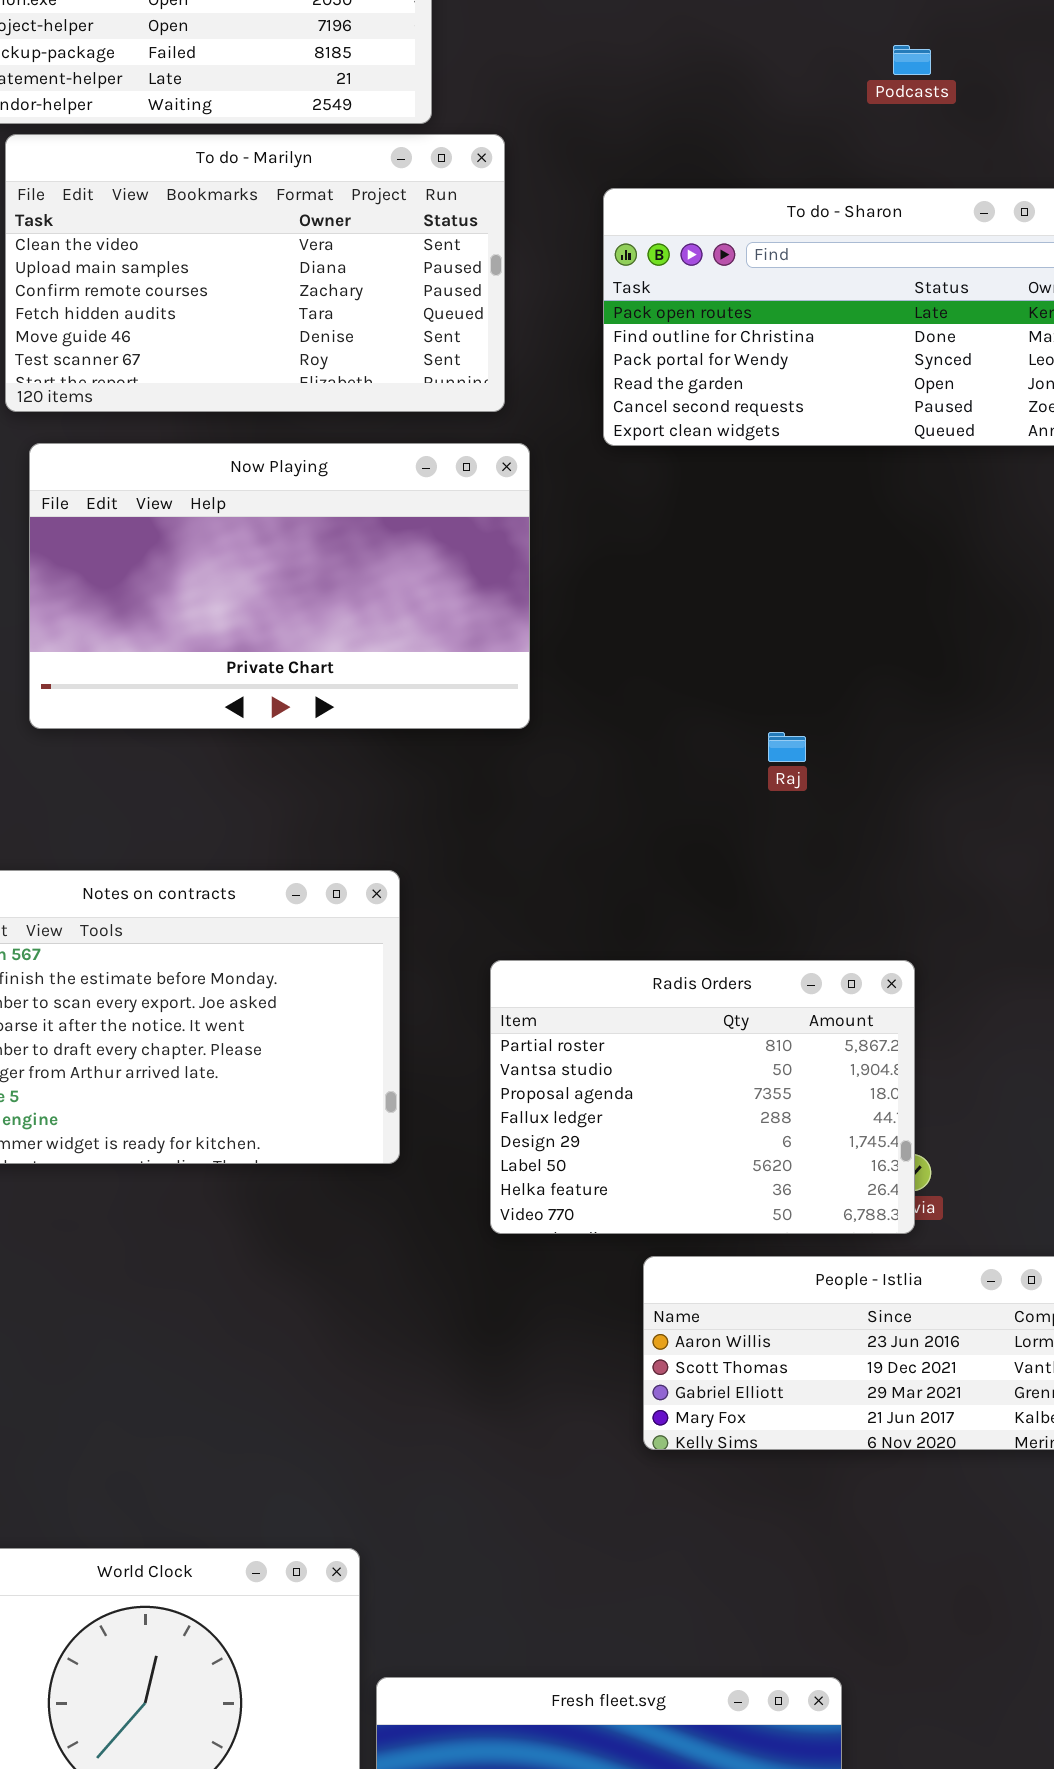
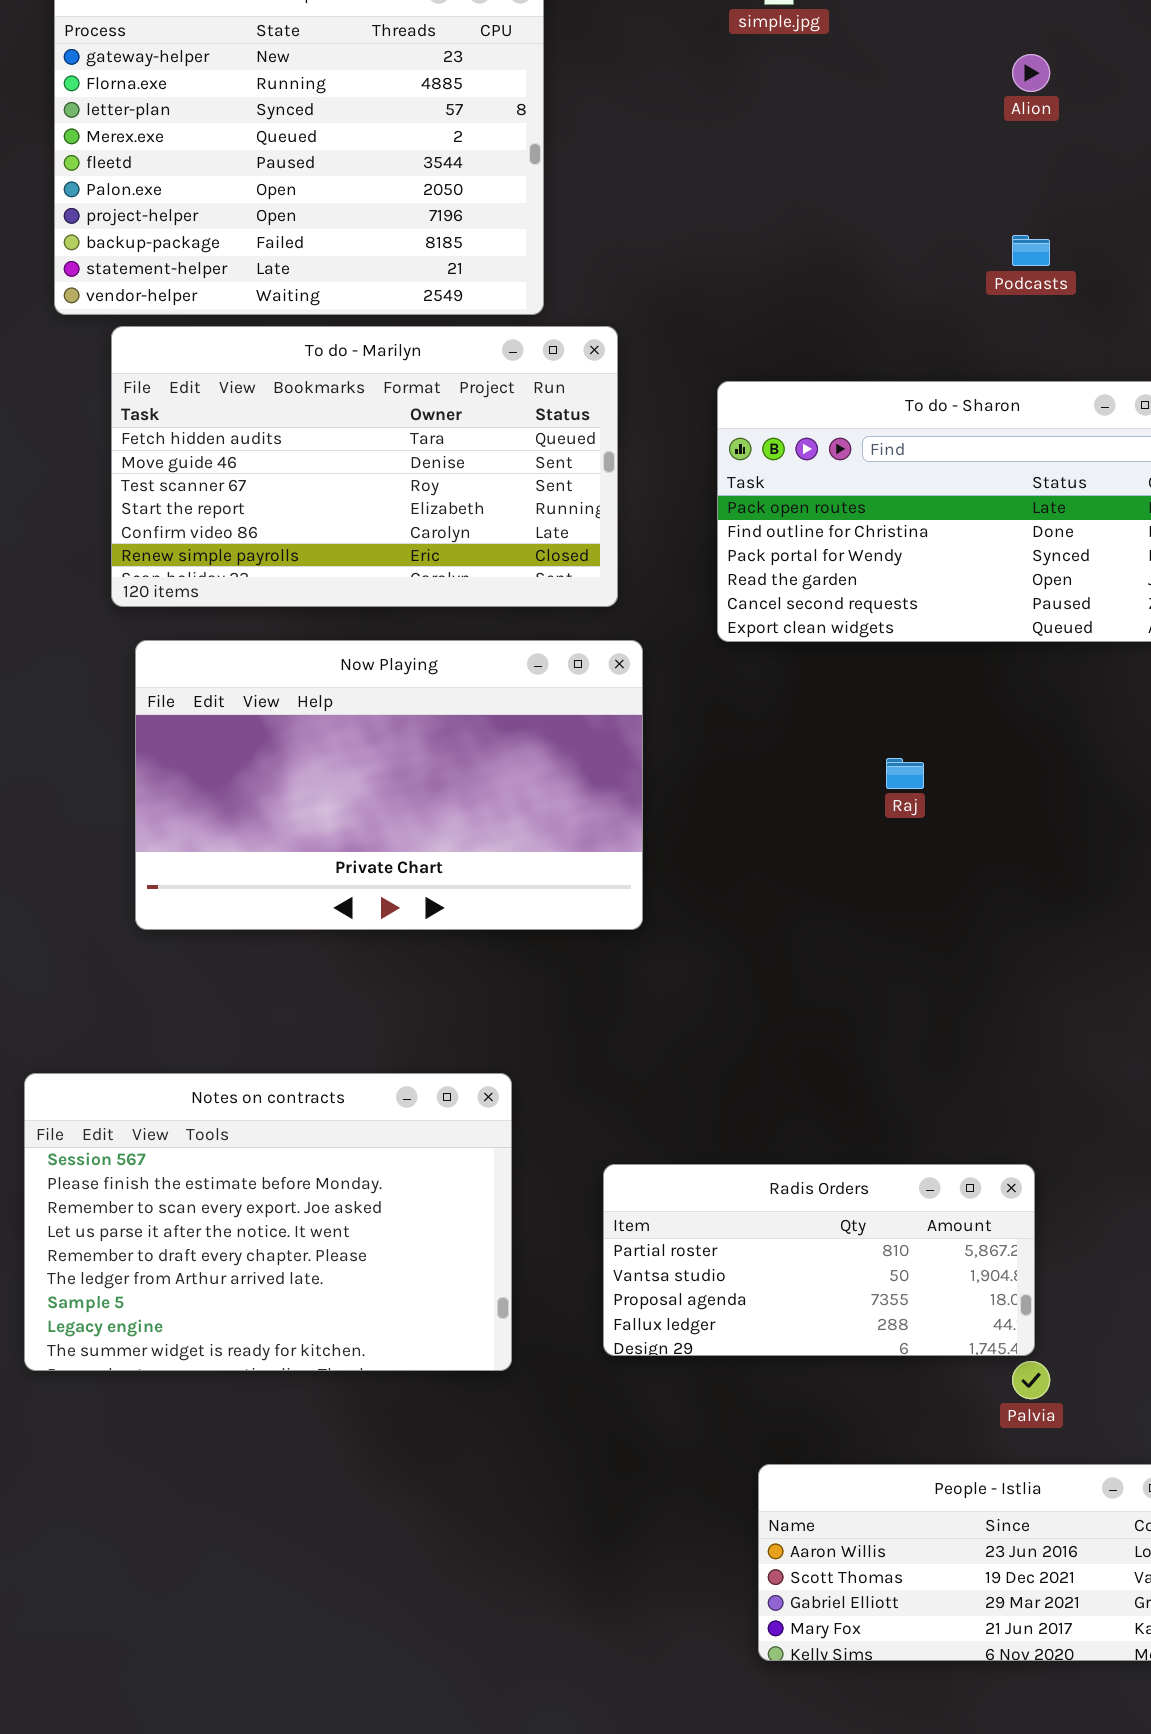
To do - Marilyn: [5,134,505,412] -> [111,326,618,607], scrolled down 3 rows
Raj: [768,732,806,762] -> [886,758,924,789], moved
Radis Orders: [490,960,915,1234] -> [603,1164,1035,1356], resized

